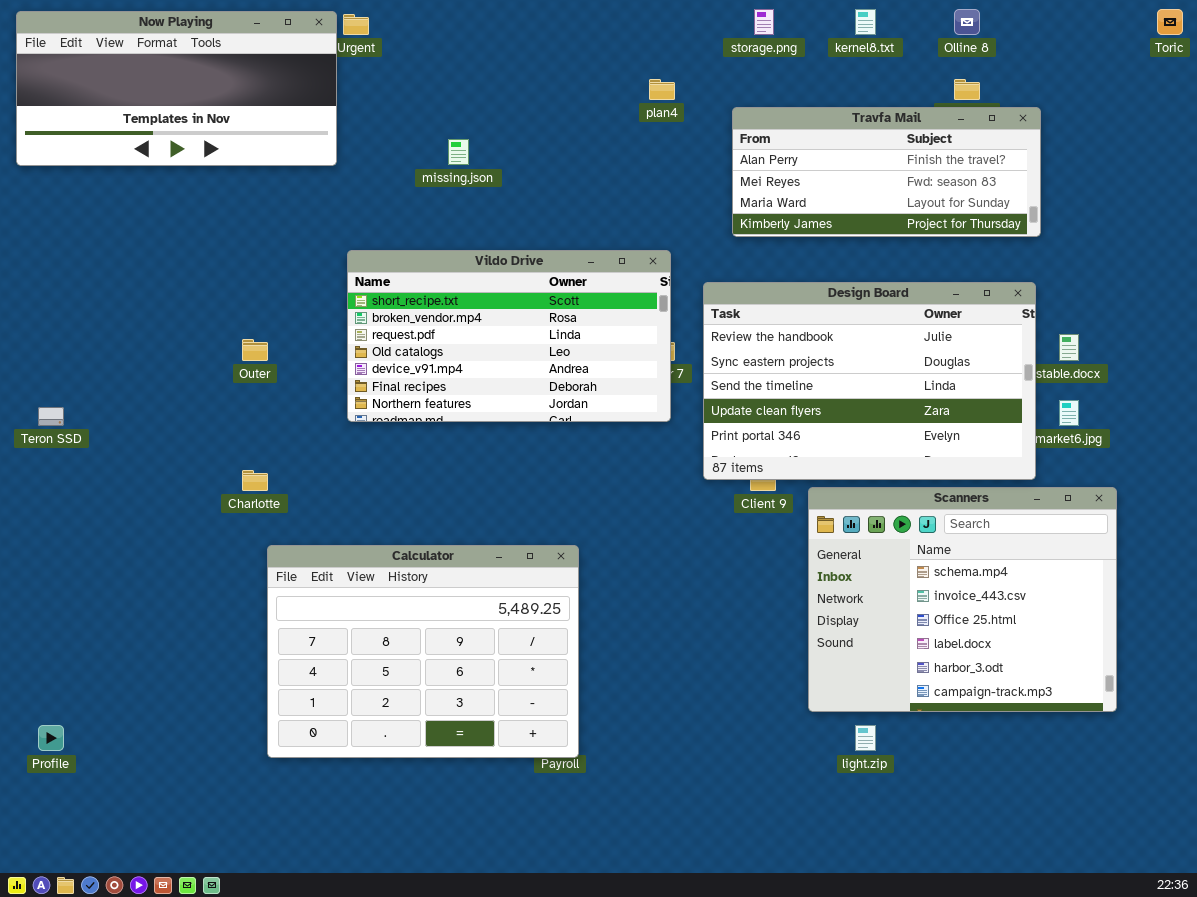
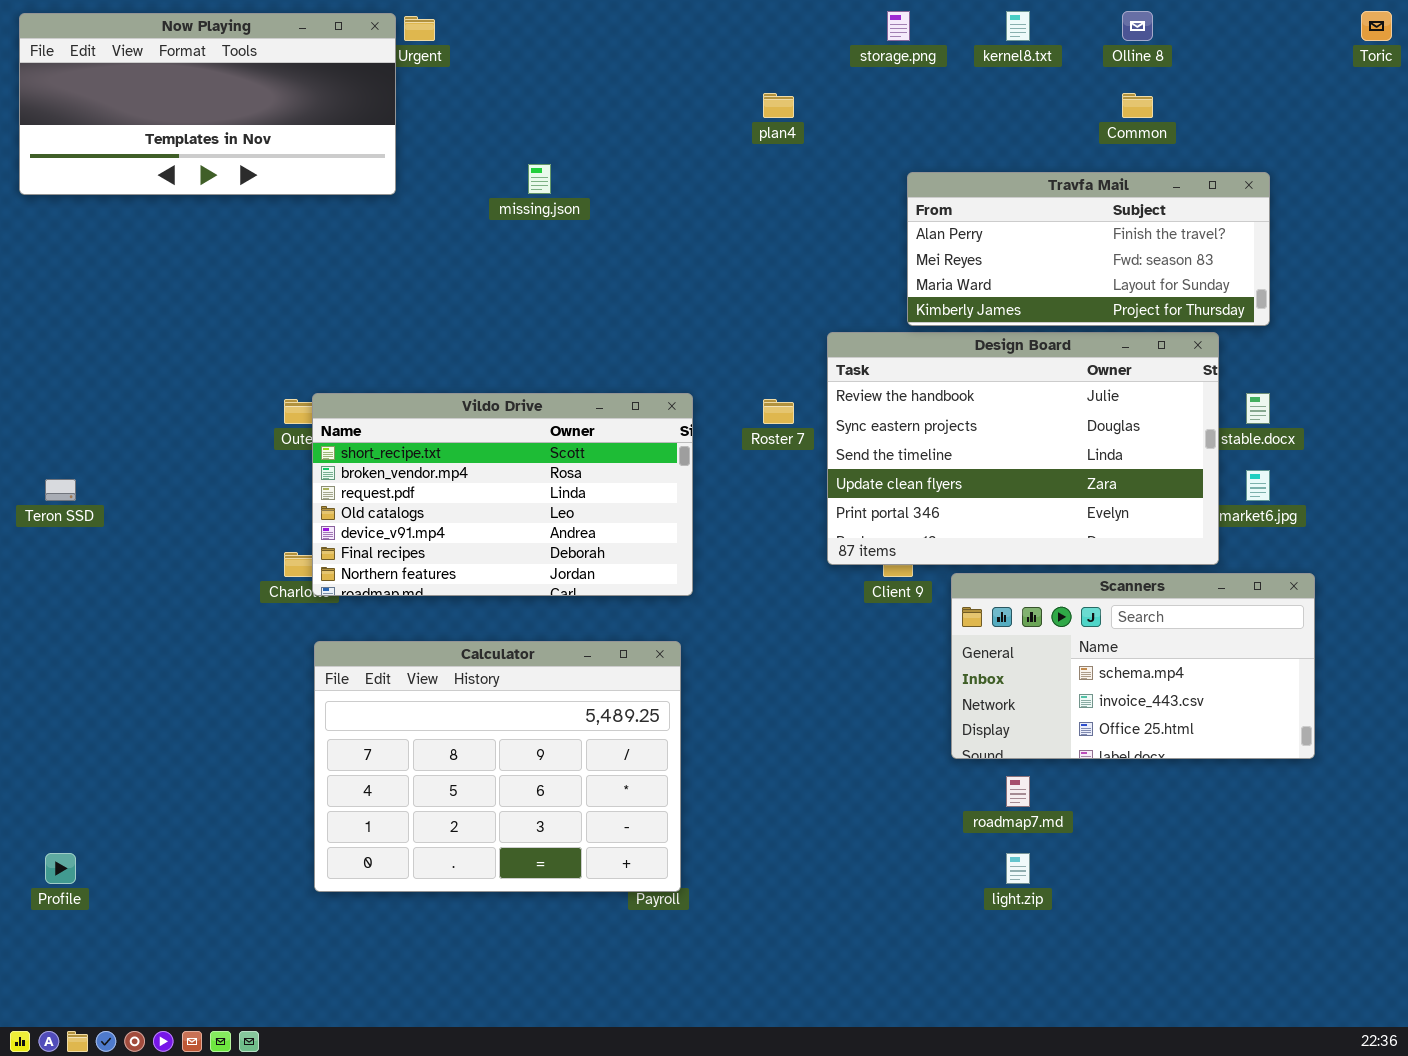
Travfa Mail: [732,107,1041,237] -> [907,172,1270,326], moved
Vildo Drive: [347,250,671,422] -> [312,393,693,596], moved
Scanners: [808,487,1117,712] -> [951,573,1315,759], resized

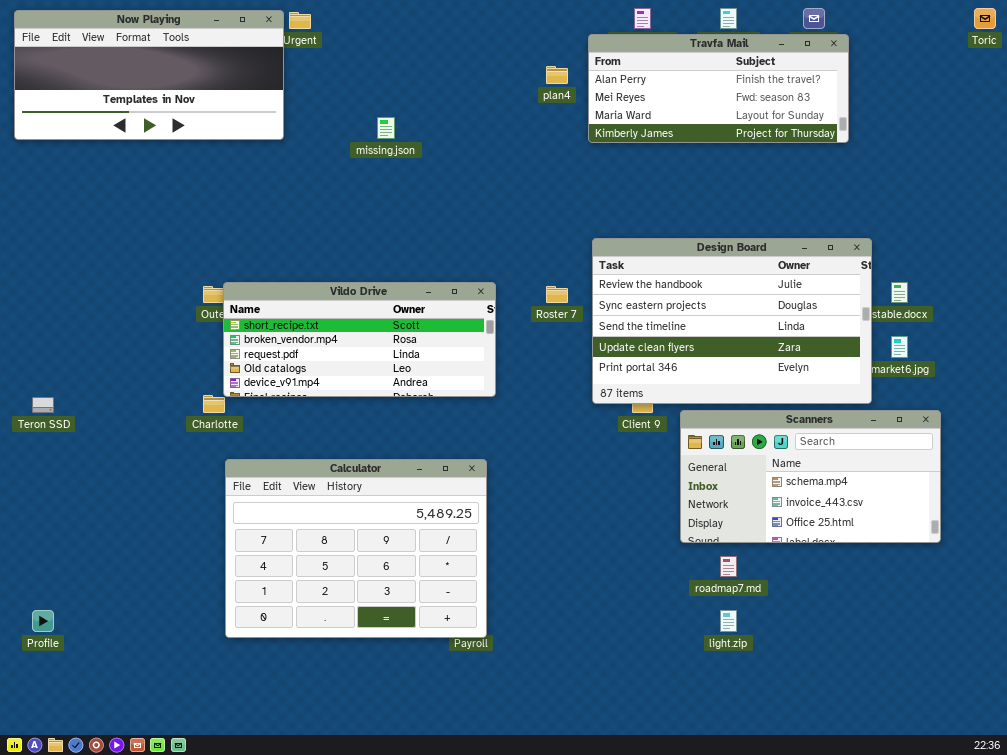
Travfa Mail: [907,172,1270,326] -> [588,34,849,143], moved
Vildo Drive: [312,393,693,596] -> [223,282,496,397], resized
Teron SSD: [45,479,76,501] -> [32,397,54,413], moved

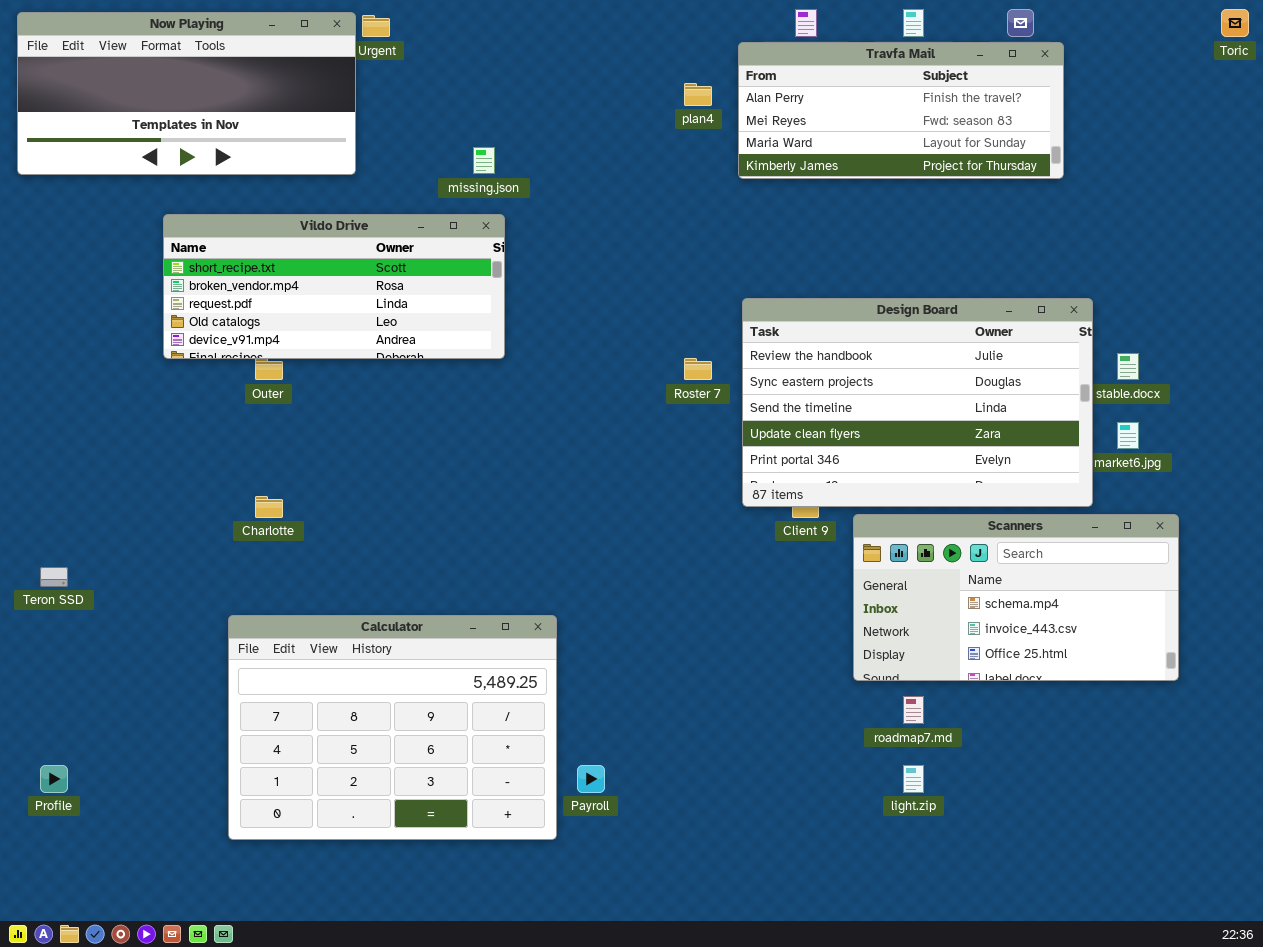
Vildo Drive: [223,282,496,397] -> [163,214,505,359], moved
Teron SSD: [32,397,54,413] -> [40,567,68,587], moved
Calculator: [225,459,487,638] -> [228,615,557,840], moved

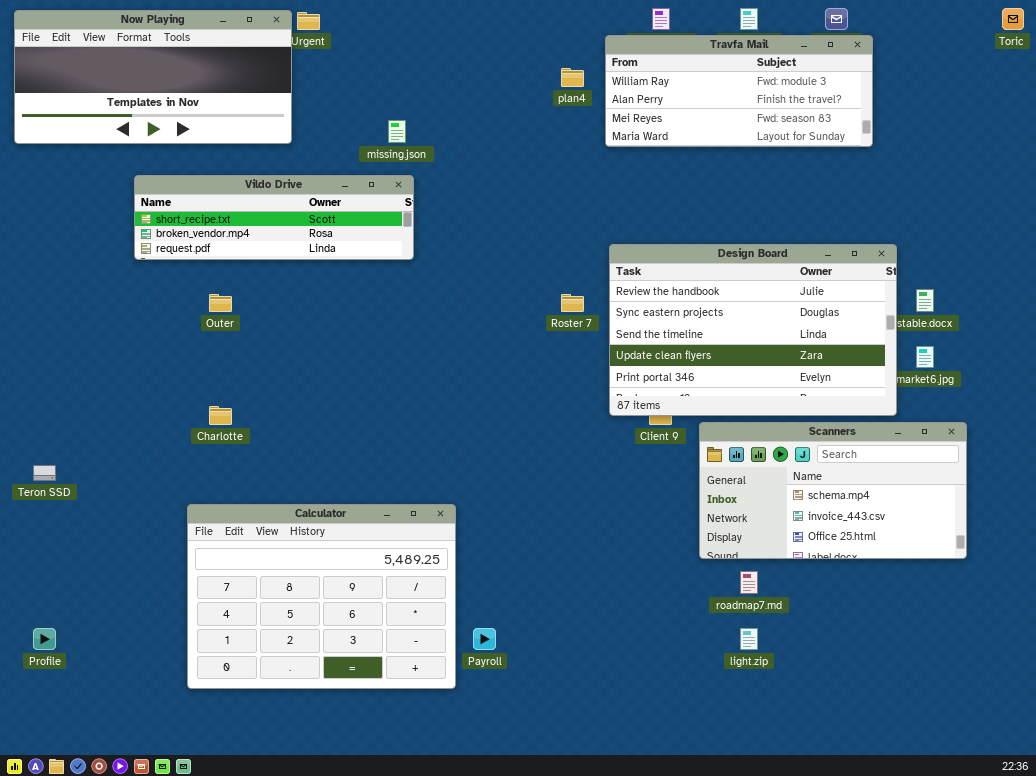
Travfa Mail: [738,42,1064,179] -> [605,35,873,147], scrolled up 1 row
Vildo Drive: [163,214,505,359] -> [134,175,414,260], resized

